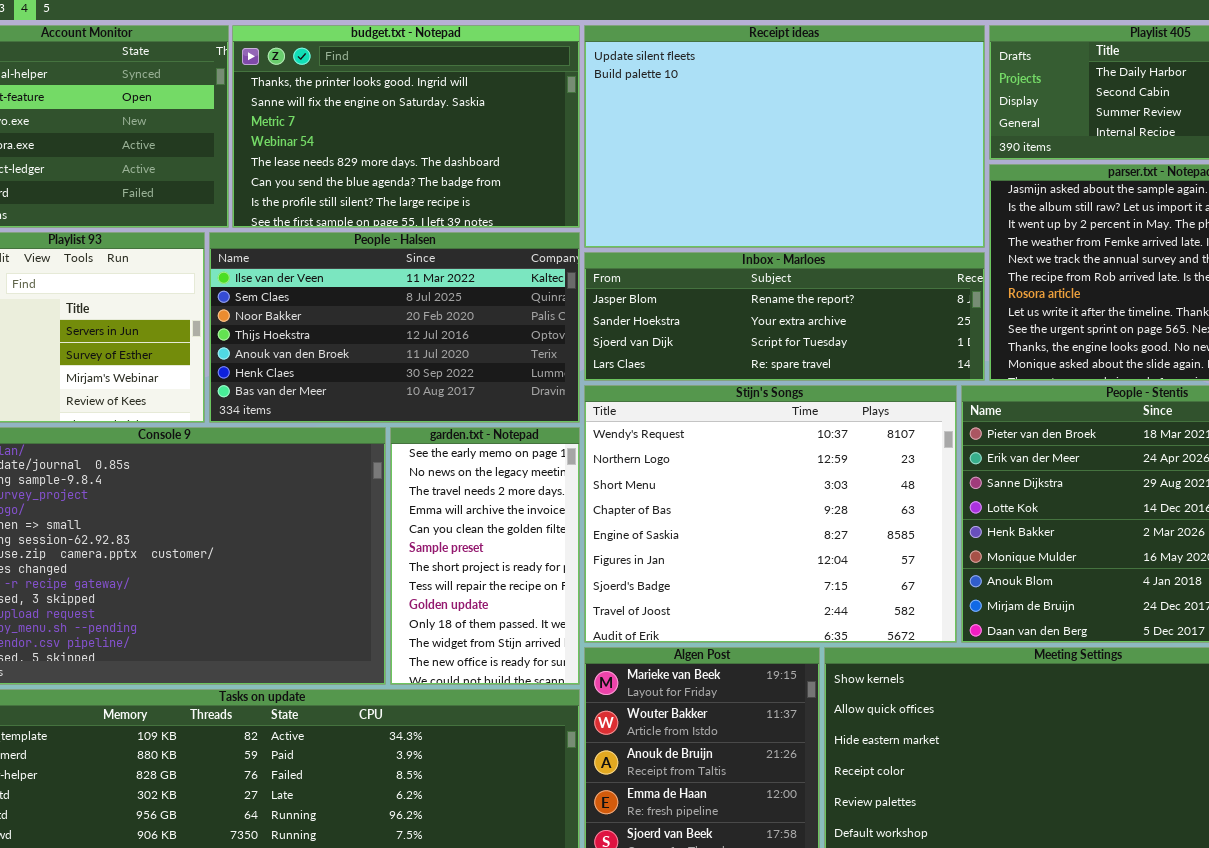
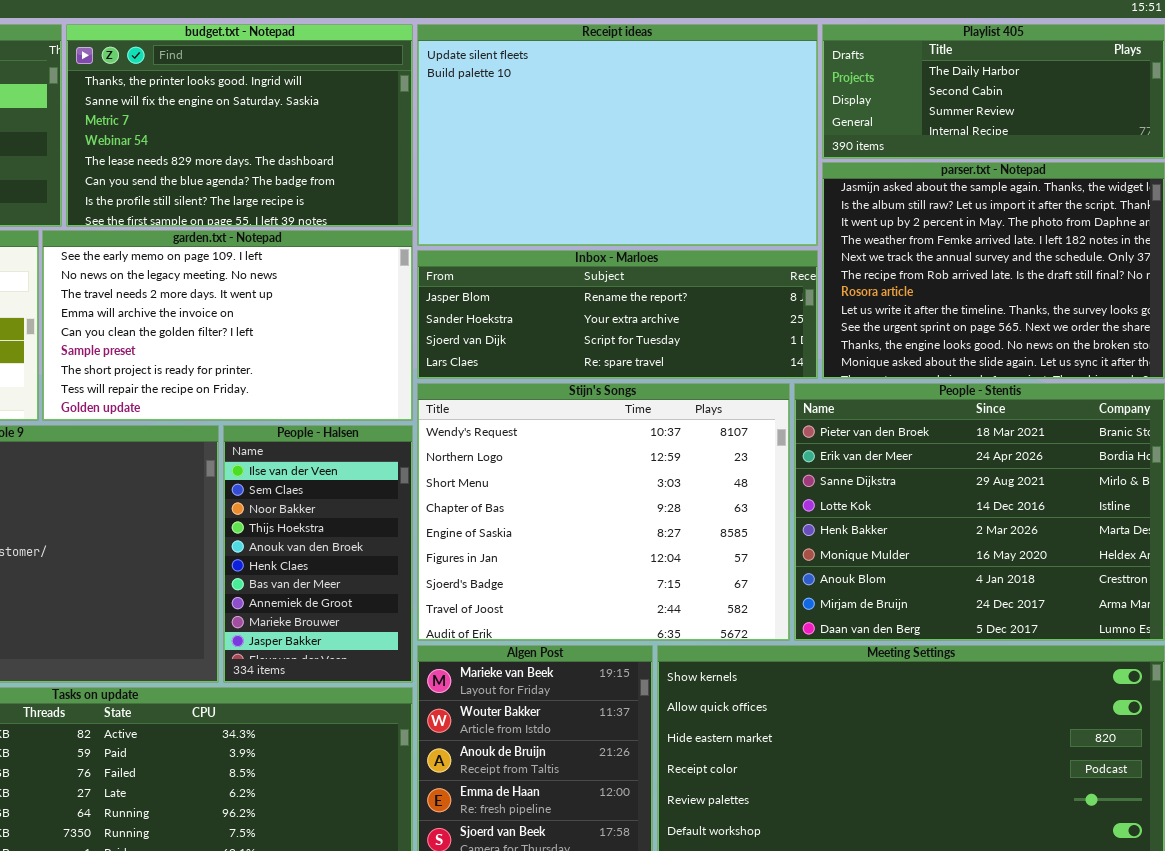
People - Halsen: [209,232,580,423] -> [223,425,413,683], moved, resized
garden.txt - Notepad: [390,427,580,685] -> [42,230,413,421], moved, resized

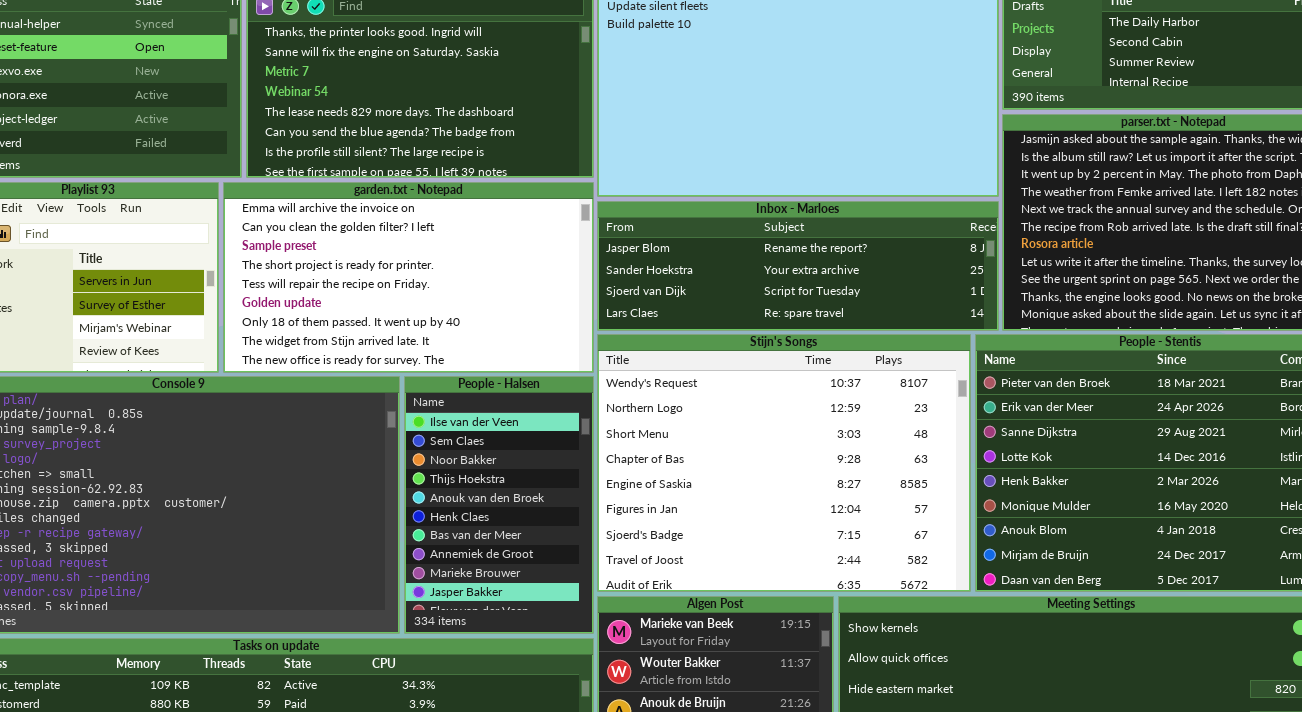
garden.txt - Notepad: [42,230,413,421] -> [223,182,594,373], scrolled down 3 rows

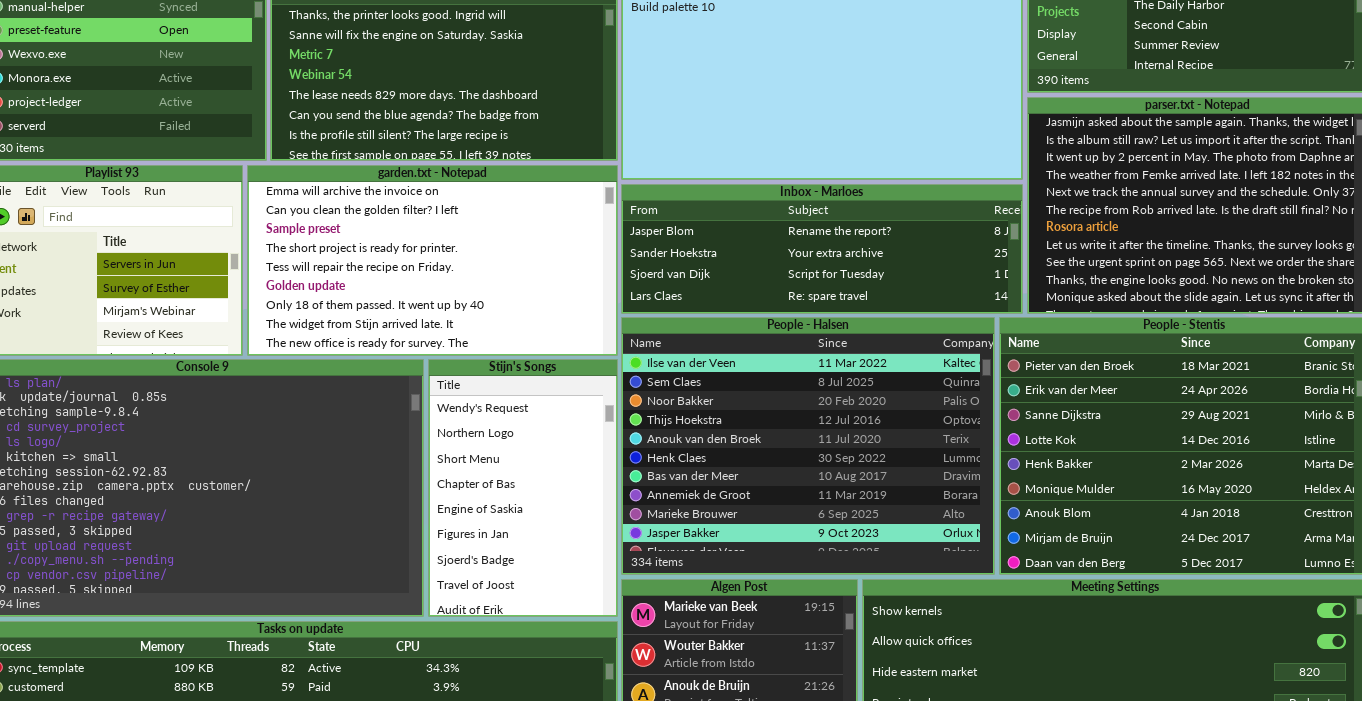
Stijn's Songs: [597,334,971,592] -> [428,359,618,617], moved, resized
People - Halsen: [404,376,594,634] -> [621,317,995,575], moved, resized

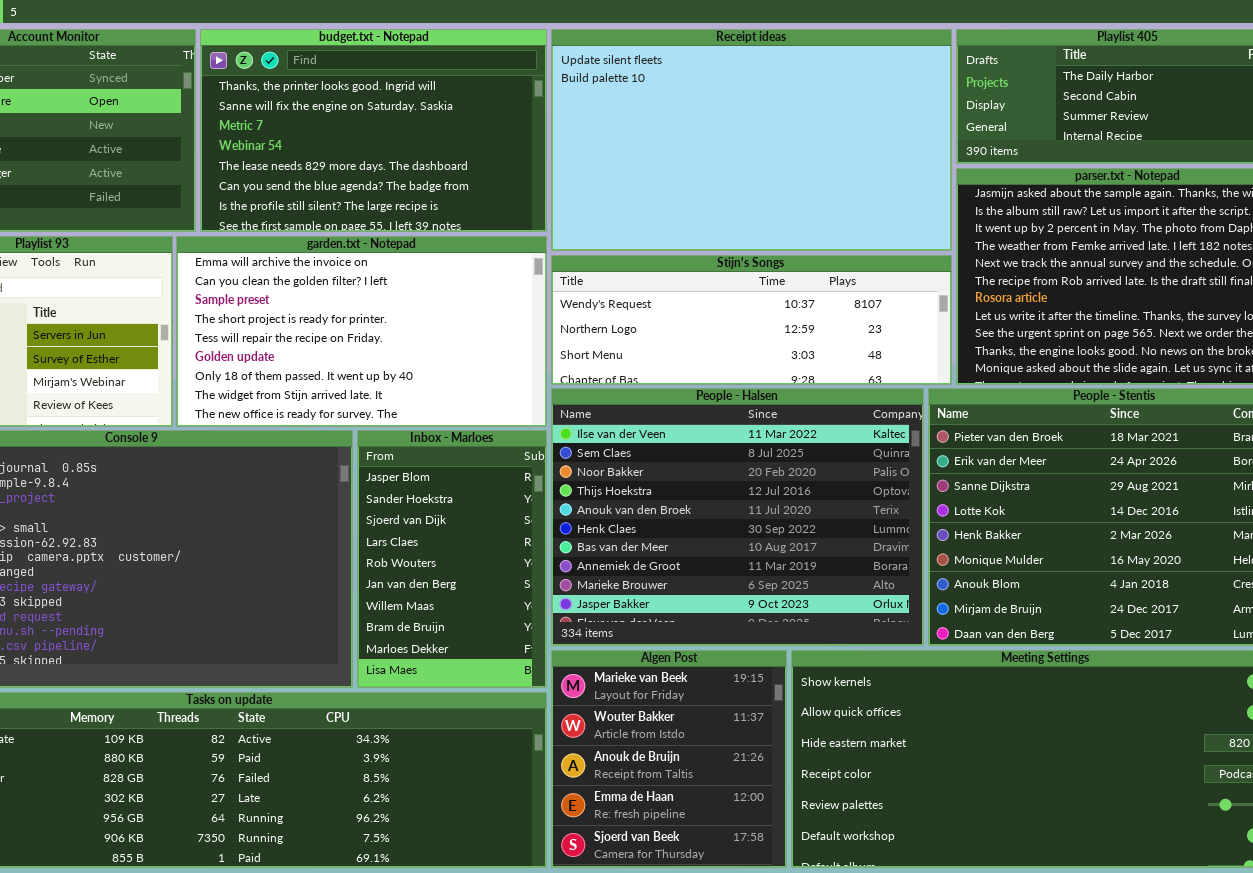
Inbox - Marloes: [621,184,1023,314] -> [357,430,547,688], moved, resized
Stijn's Songs: [428,359,618,617] -> [551,255,952,385], moved, resized

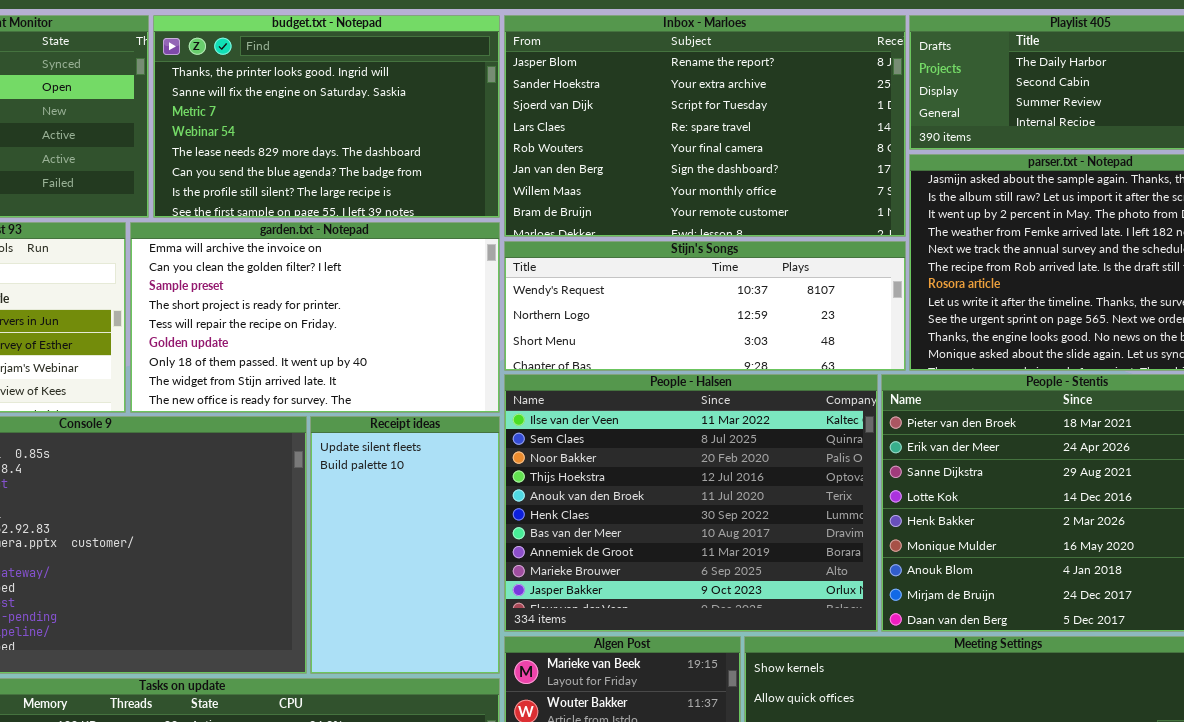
Receipt ideas: [551,29,952,251] -> [310,416,500,674], moved, resized
Inbox - Marloes: [357,430,547,688] -> [504,15,906,237], moved, resized

